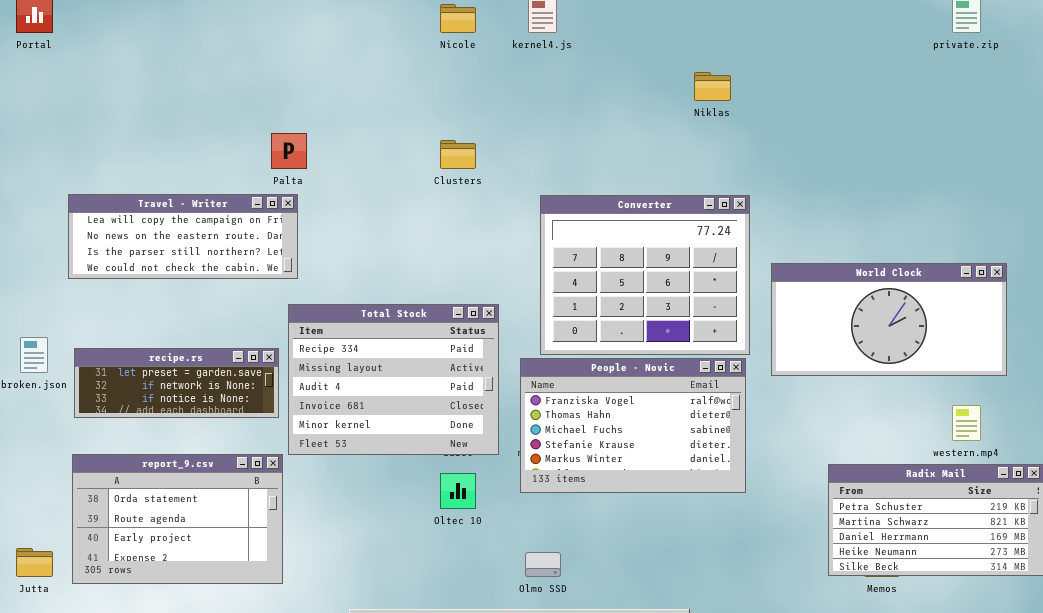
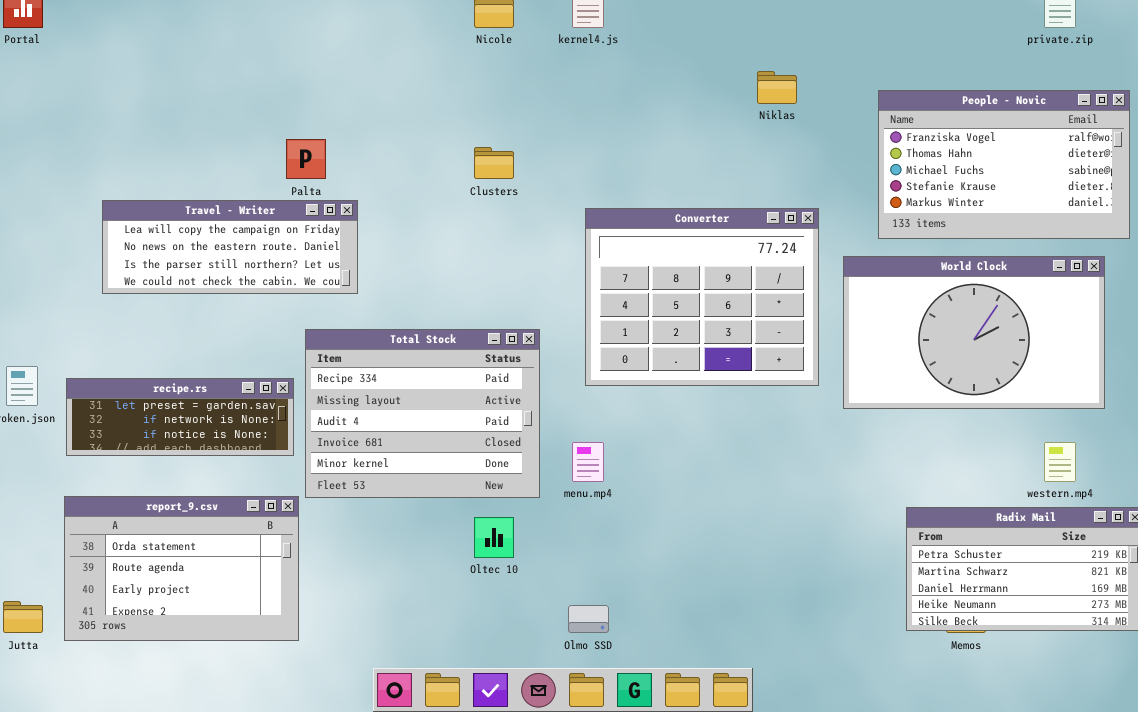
Travel - Writer: [68,194,298,279] -> [102,200,358,294], moved
World Clock: [771,263,1007,376] -> [843,256,1105,409], resized
People - Novic: [520,358,746,493] -> [878,90,1130,239], moved

